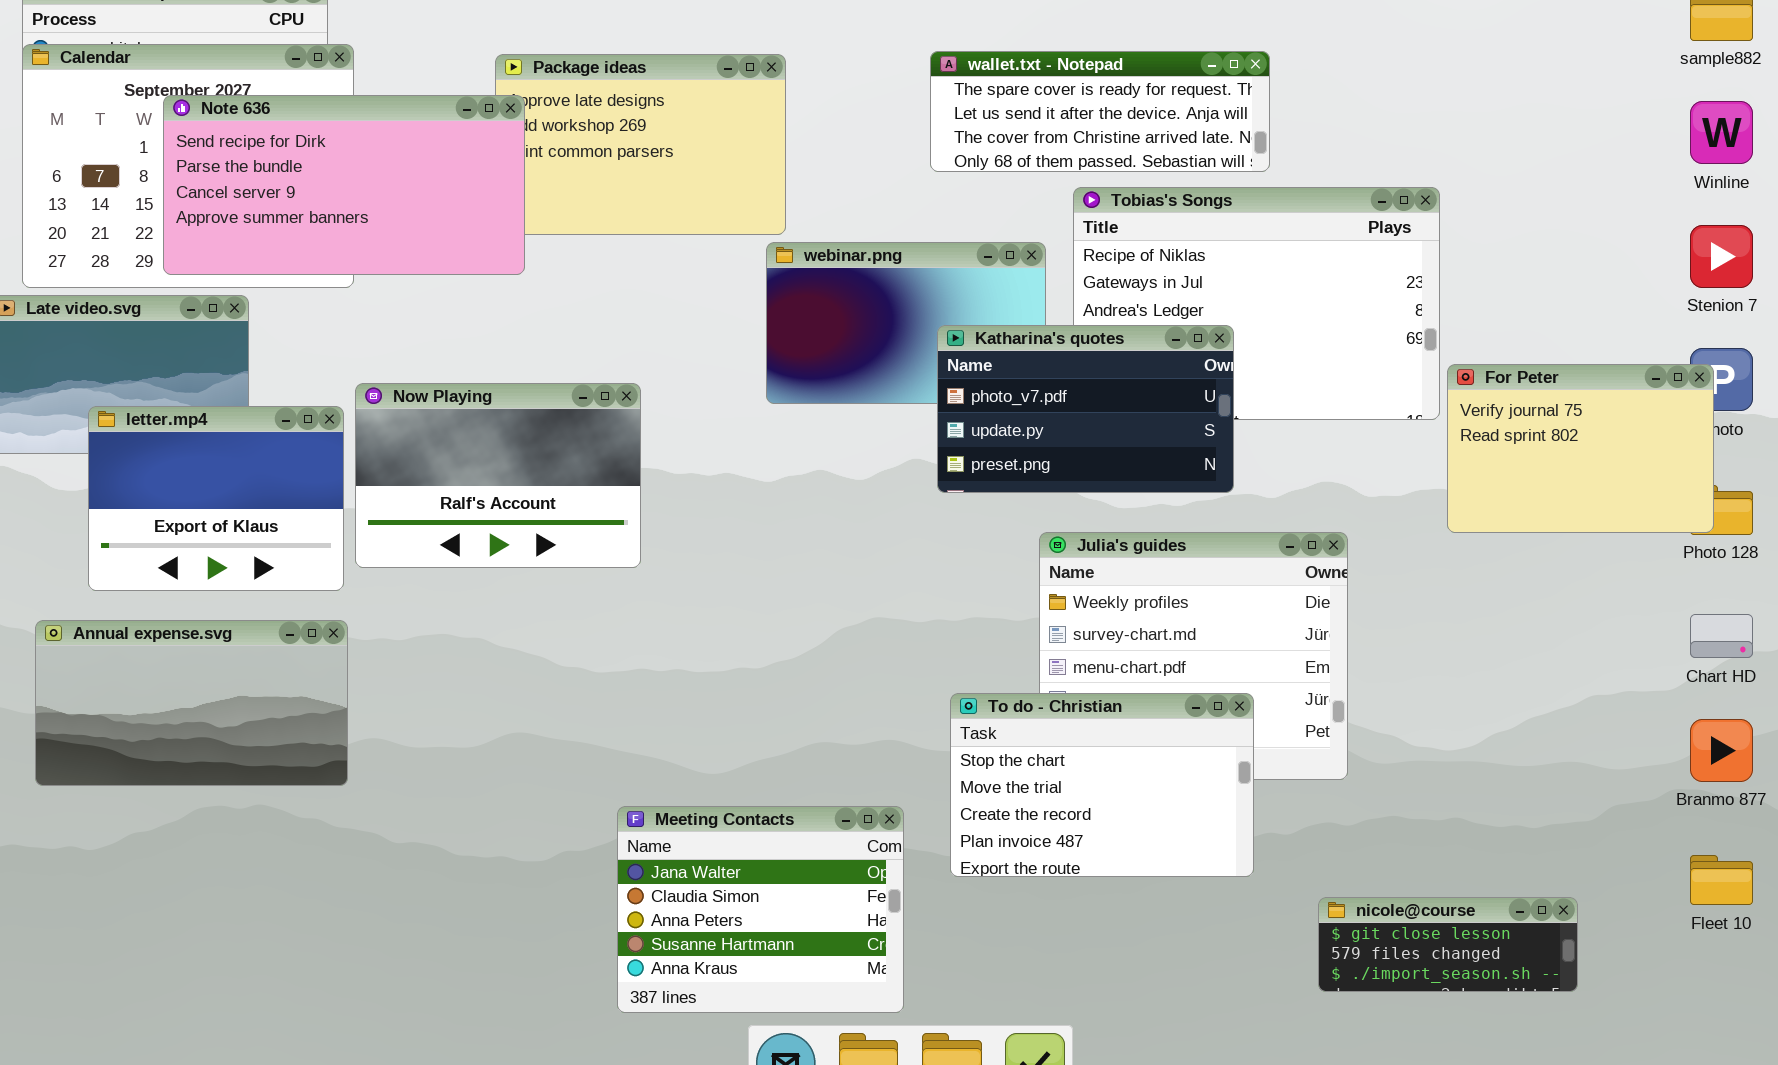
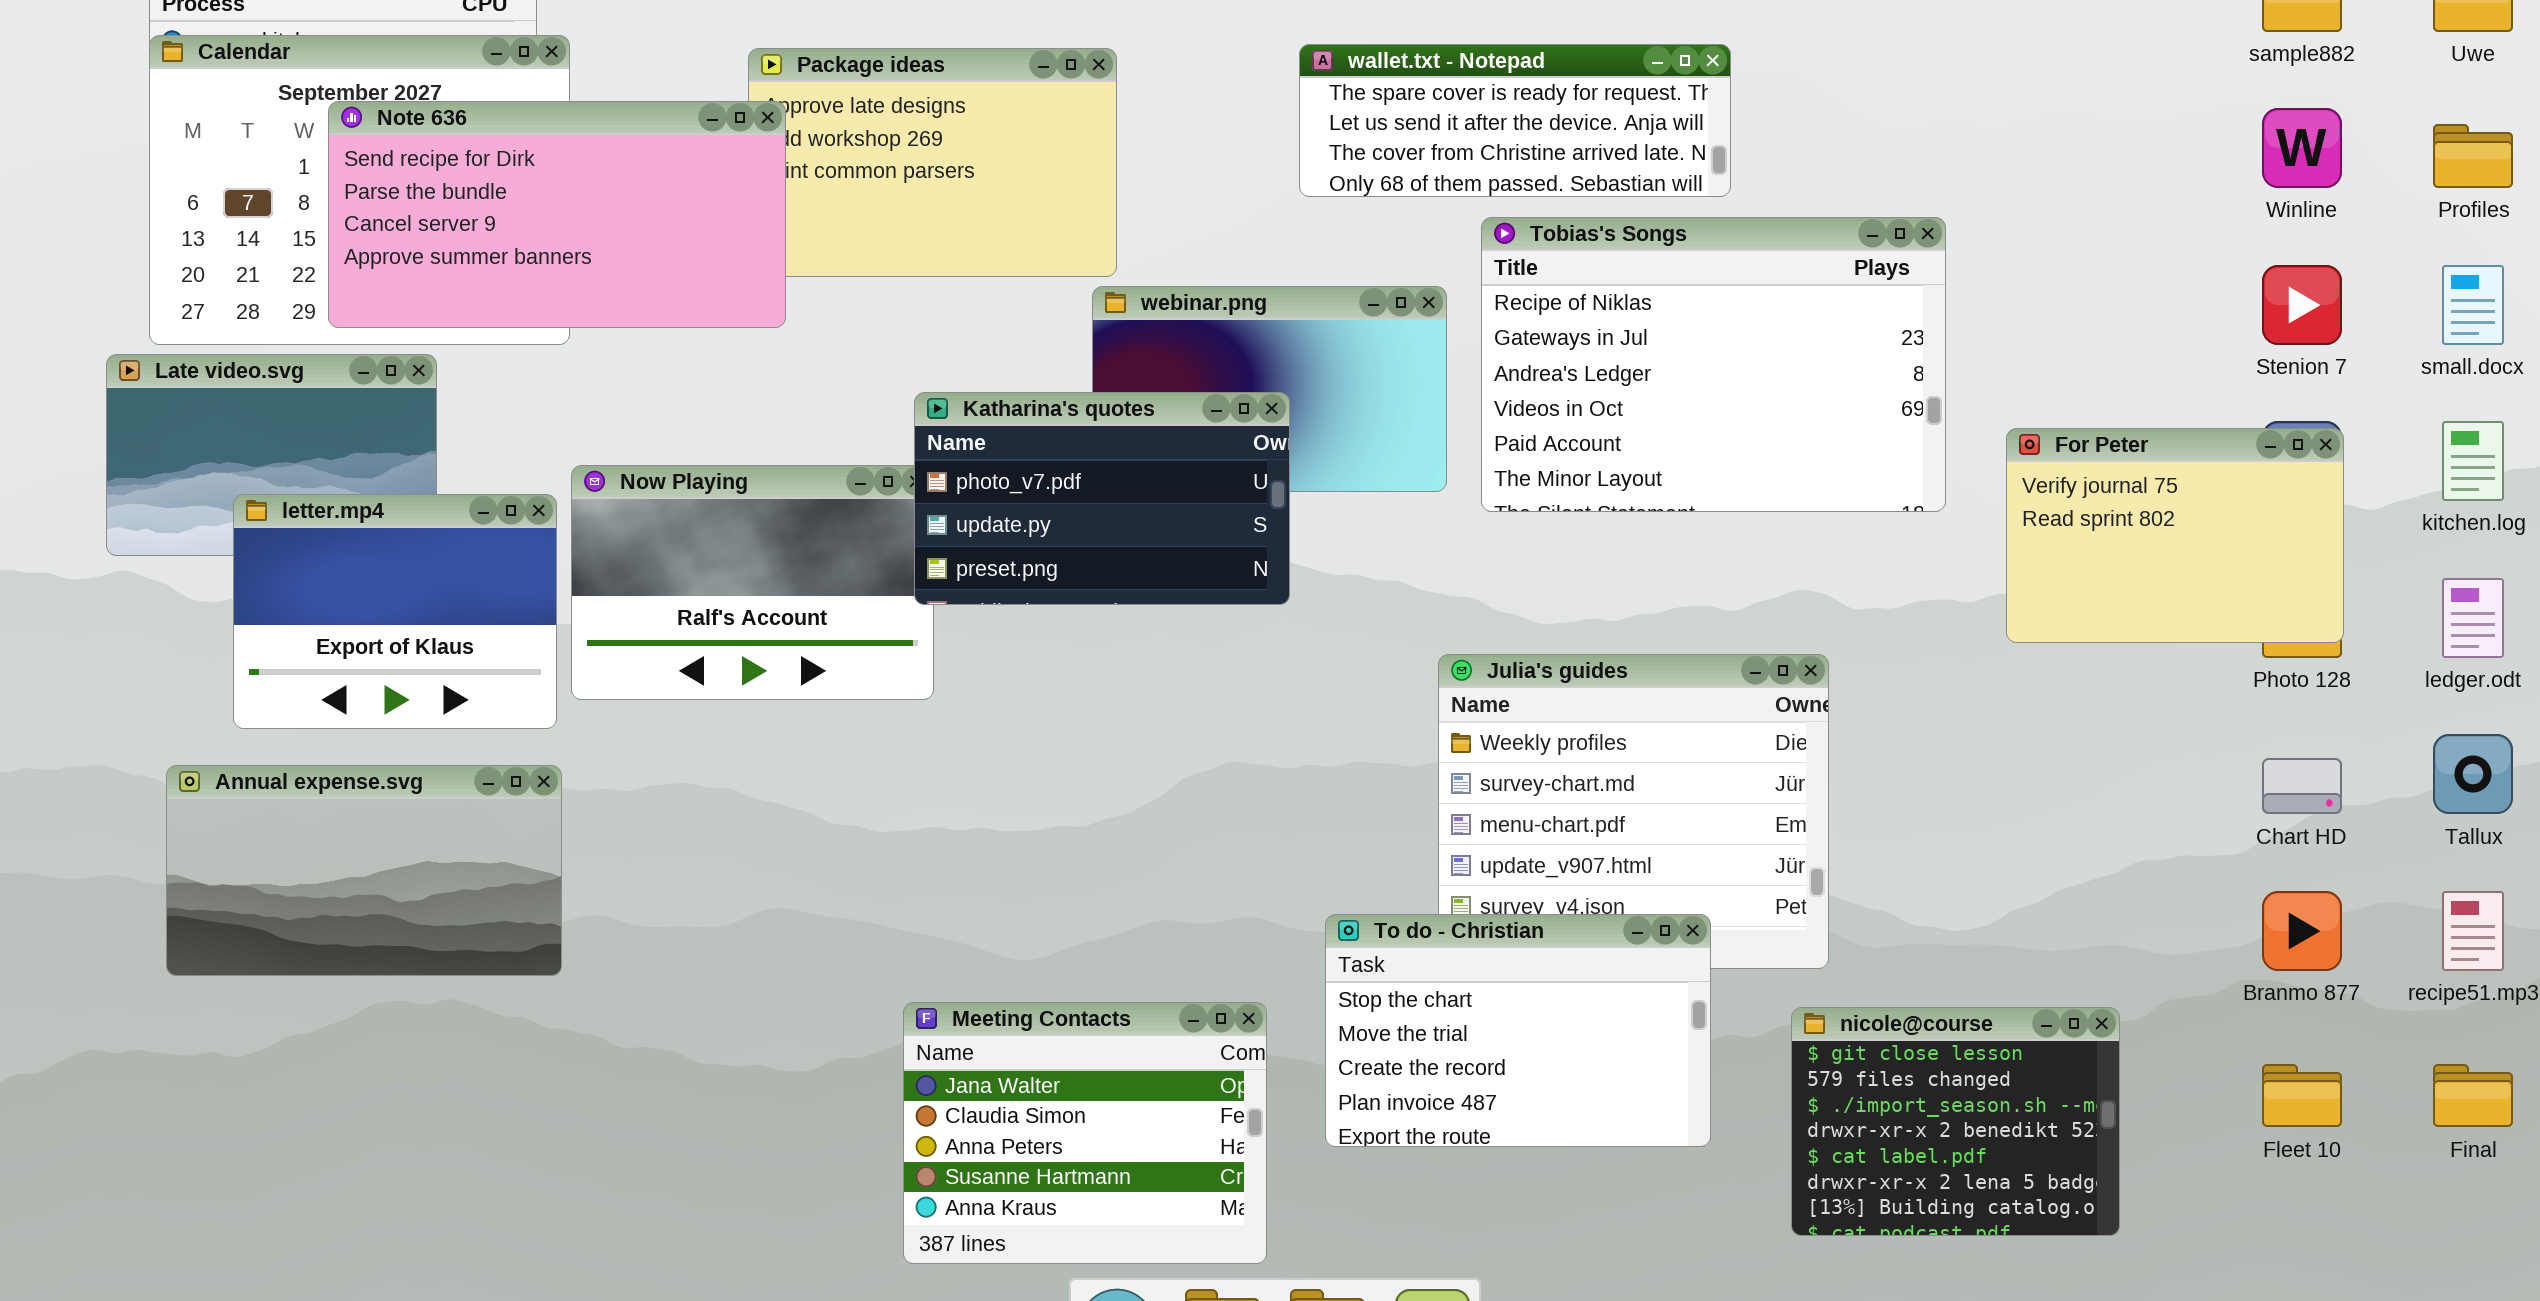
Katharina's quotes: [937,325,1234,493] -> [914,392,1290,605], moved
For Peter: [1447,364,1714,533] -> [2006,428,2344,643], moved
To do - Christian: [950,693,1254,877] -> [1325,914,1711,1147], moved
nicole@course: [1318,897,1578,992] -> [1791,1007,2120,1236], resized

